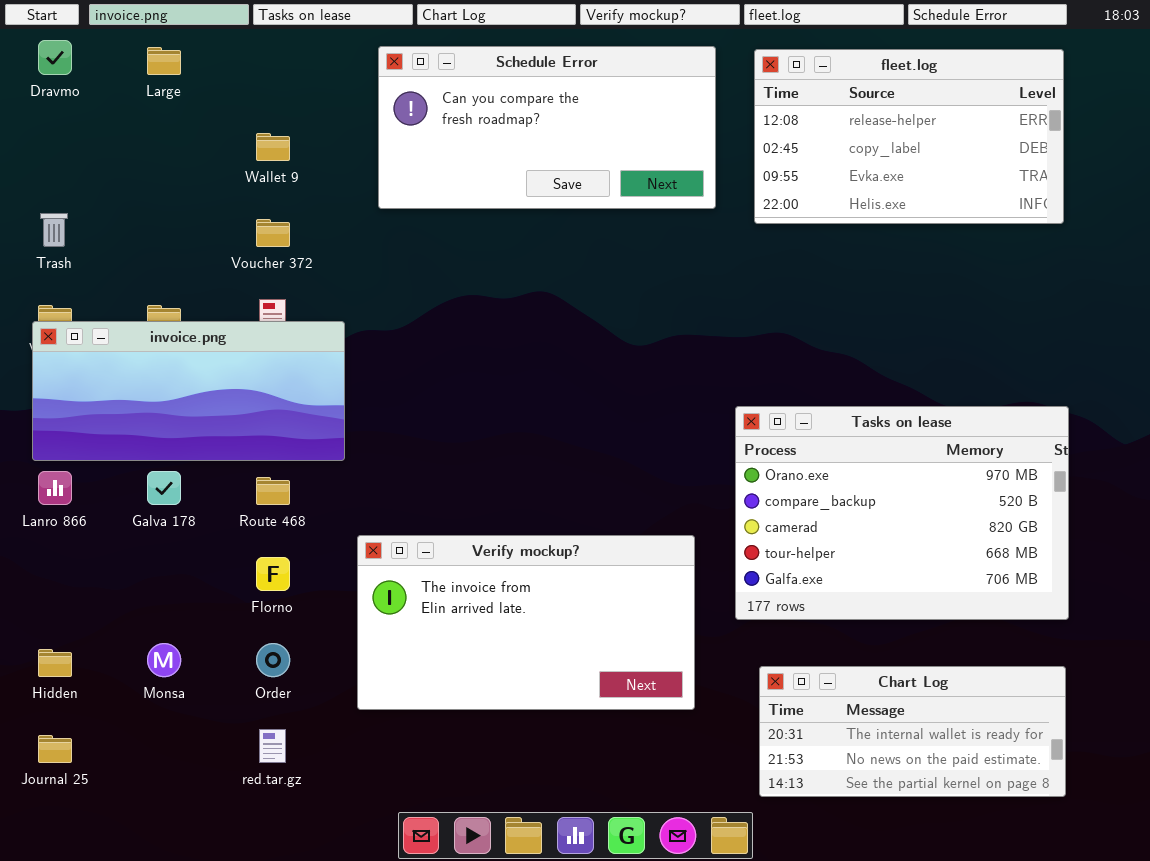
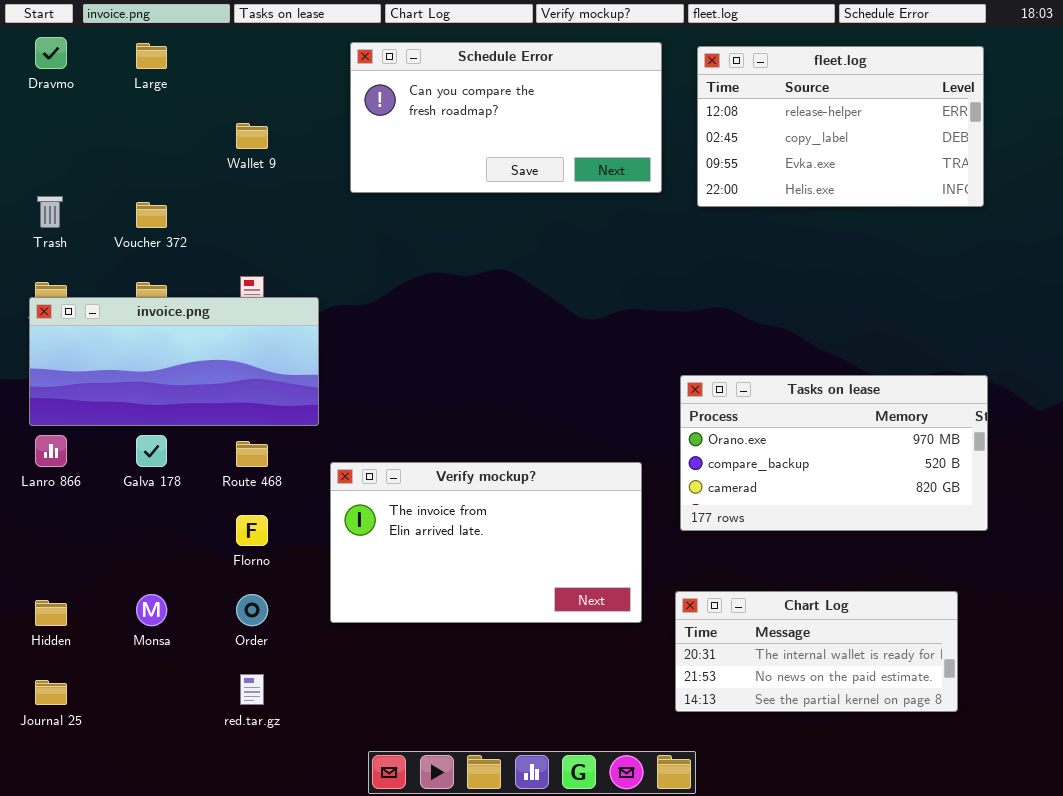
Voucher 372: [256,219,290,247] -> [136,202,167,228], moved
Tasks on lease: [735,406,1069,620] -> [680,375,988,531], resized
Verify mockup?: [357,535,695,710] -> [330,462,642,623], moved
Chart Log: [759,666,1066,797] -> [675,591,958,712], moved

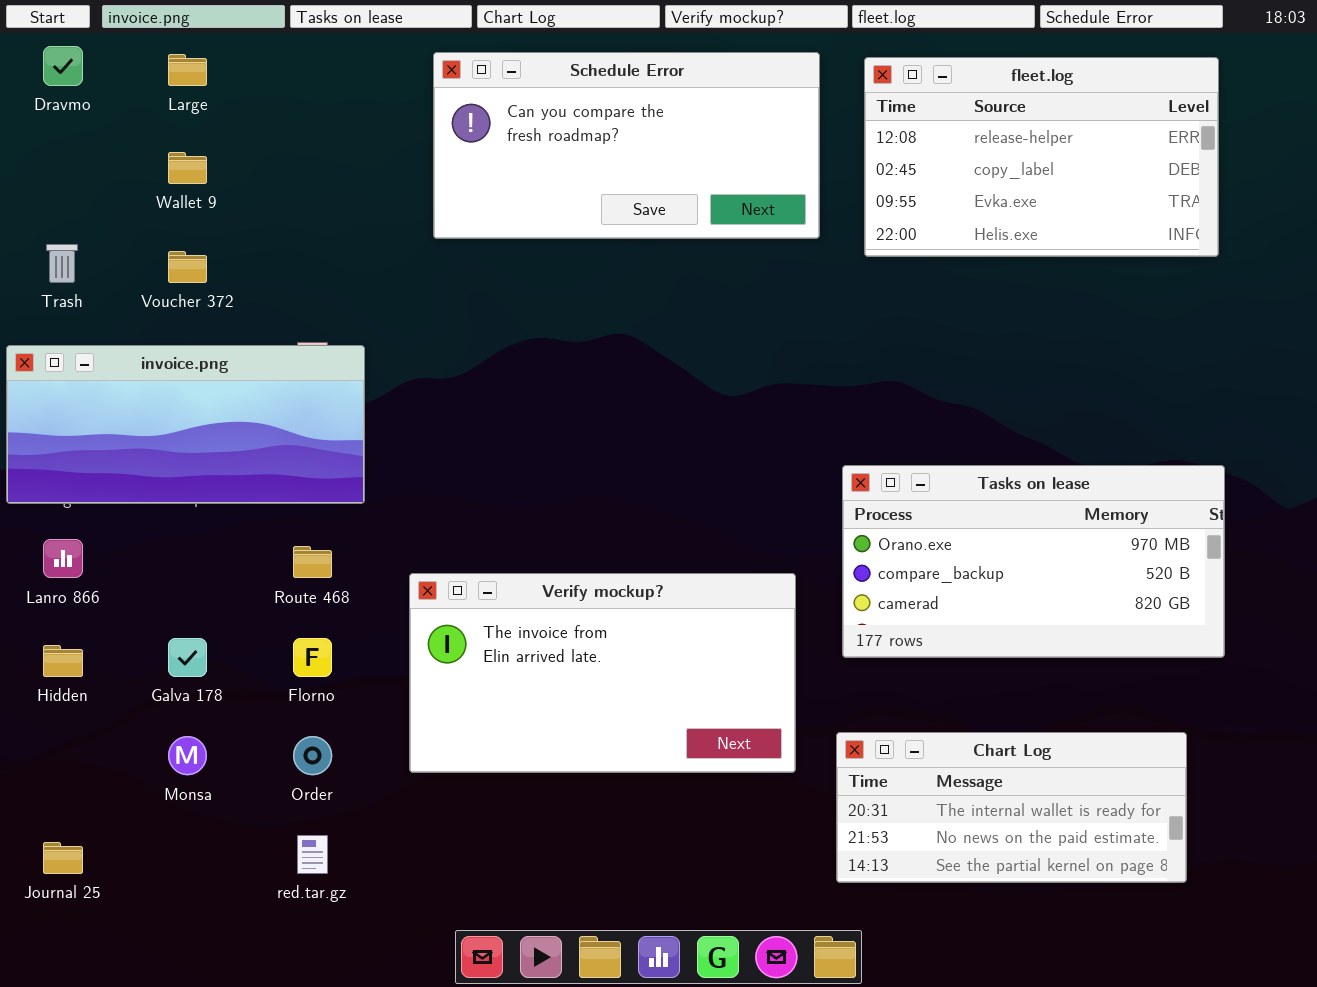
Wallet 9: [236,123,268,149] -> [168,152,207,184], moved
invoice.png: [29,297,319,426] -> [6,345,365,504], moved
Galva 178: [136,435,167,467] -> [168,638,207,677], moved
Hidden: [35,600,67,626] -> [43,645,83,677], moved

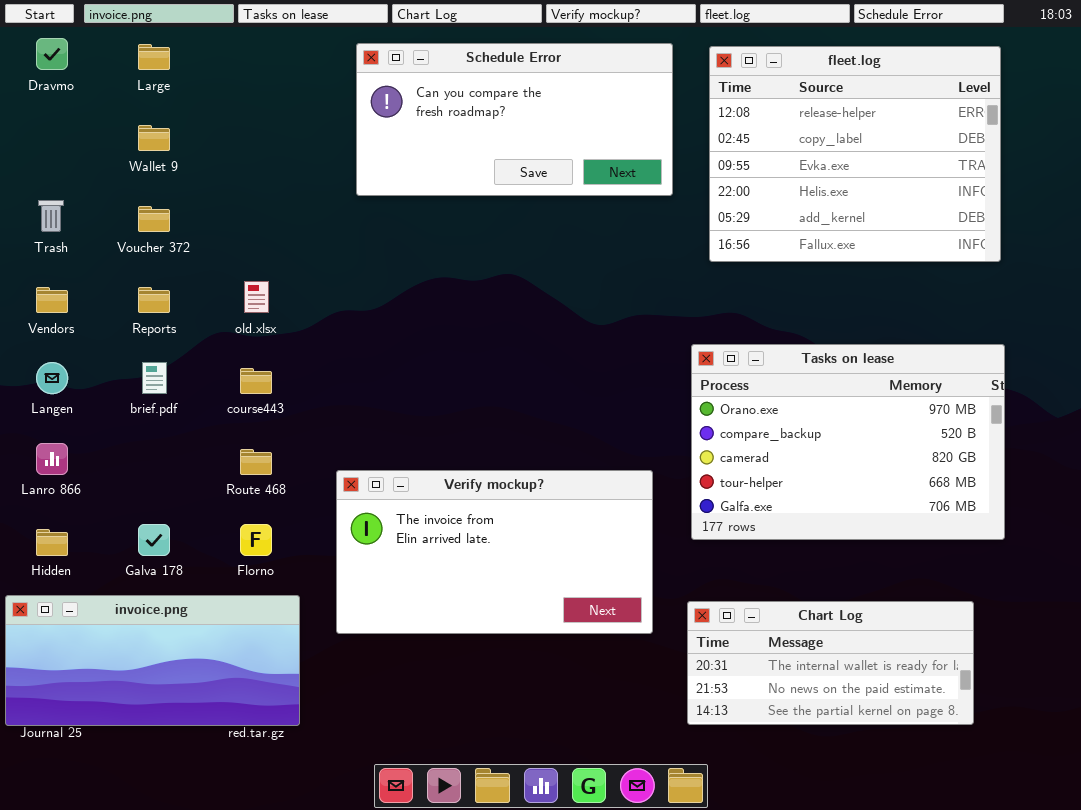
fleet.log: [864,57,1219,257] -> [709,46,1001,262], resized
invoice.png: [6,345,365,504] -> [5,595,300,726], moved
Tasks on lease: [842,465,1225,658] -> [691,344,1005,540], resized

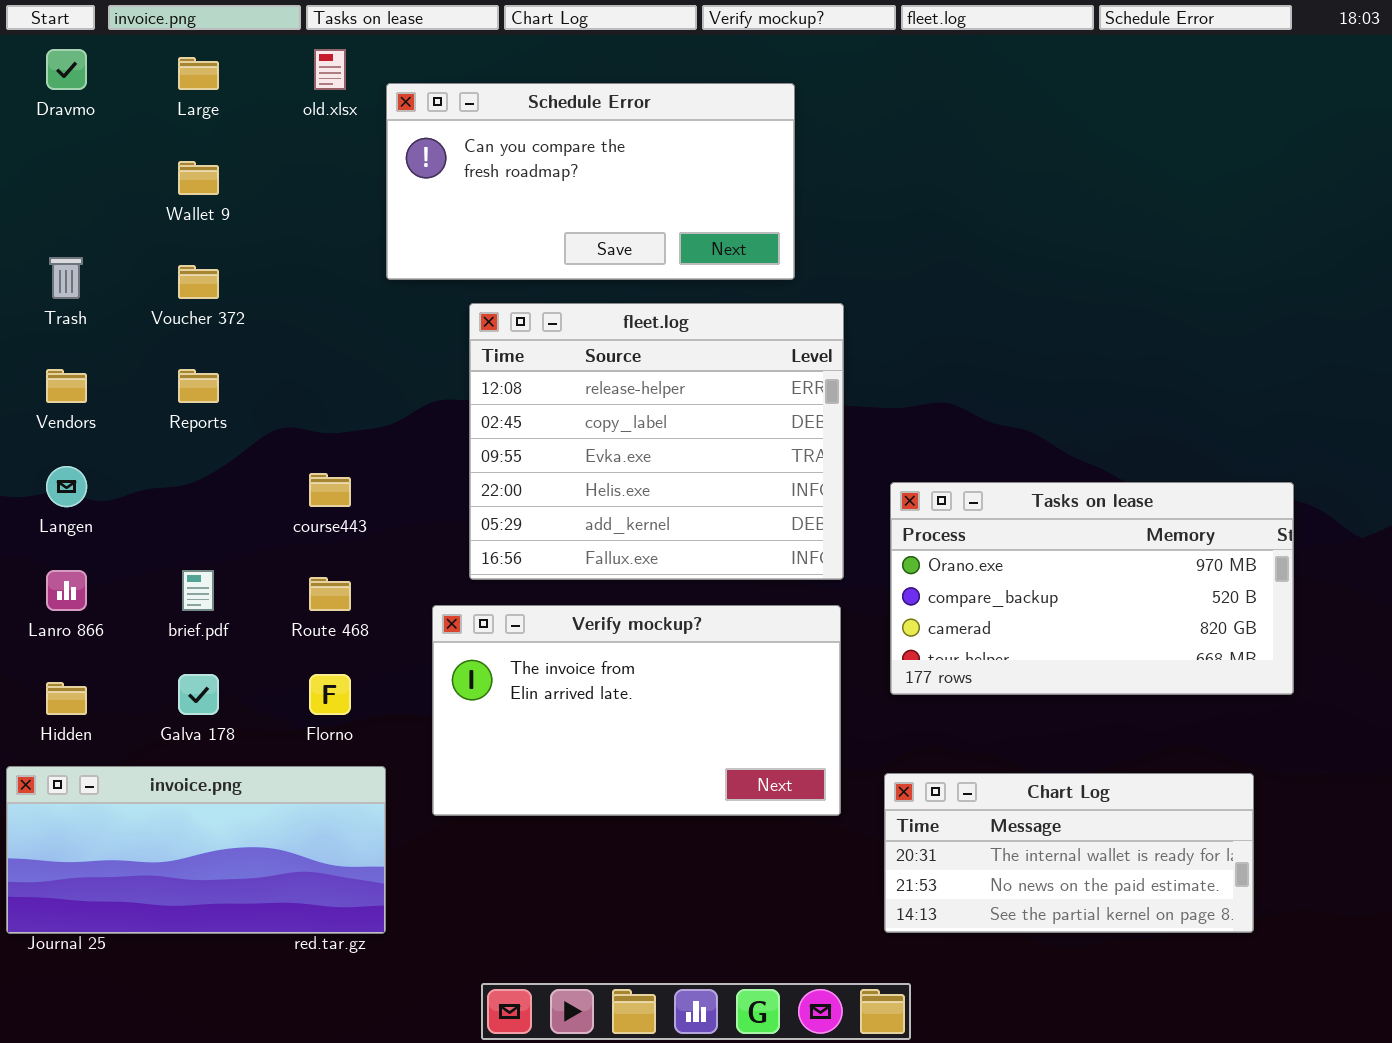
Schedule Error: [356,43,673,196] -> [386,83,795,280], moved
fleet.log: [709,46,1001,262] -> [469,303,844,580], moved
old.xlsx: [244,281,269,313] -> [314,49,346,90], moved
Tasks on lease: [691,344,1005,540] -> [890,482,1294,695], resized
brief.pdf: [142,362,167,394] -> [182,570,214,611], moved

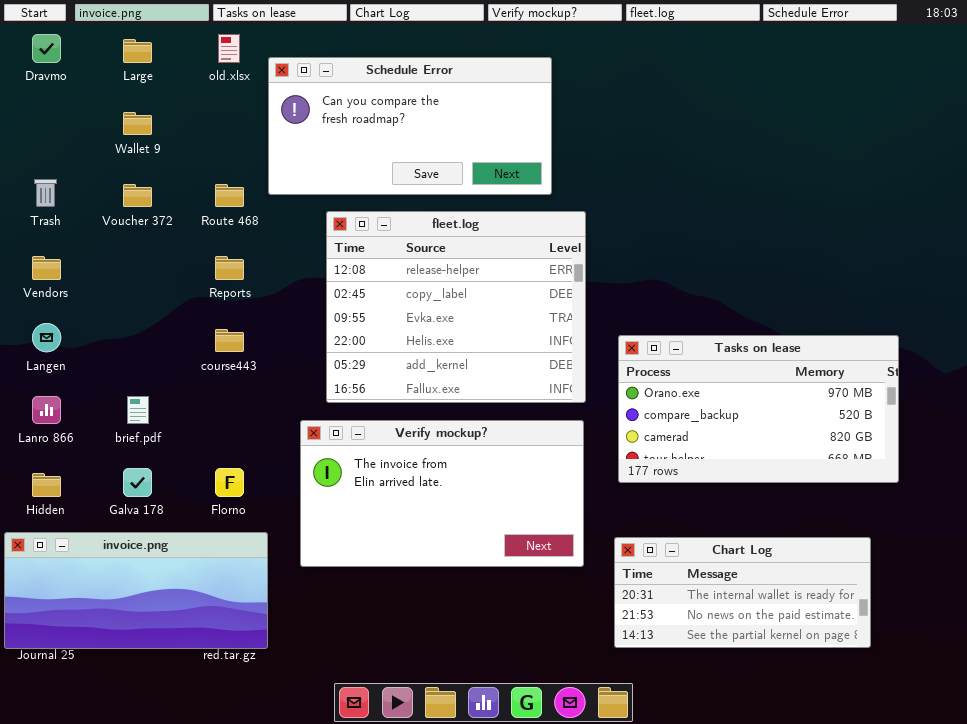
Reports: [178,369,219,403] -> [215,256,244,280], moved
Route 468: [309,577,351,611] -> [215,184,244,207], moved

